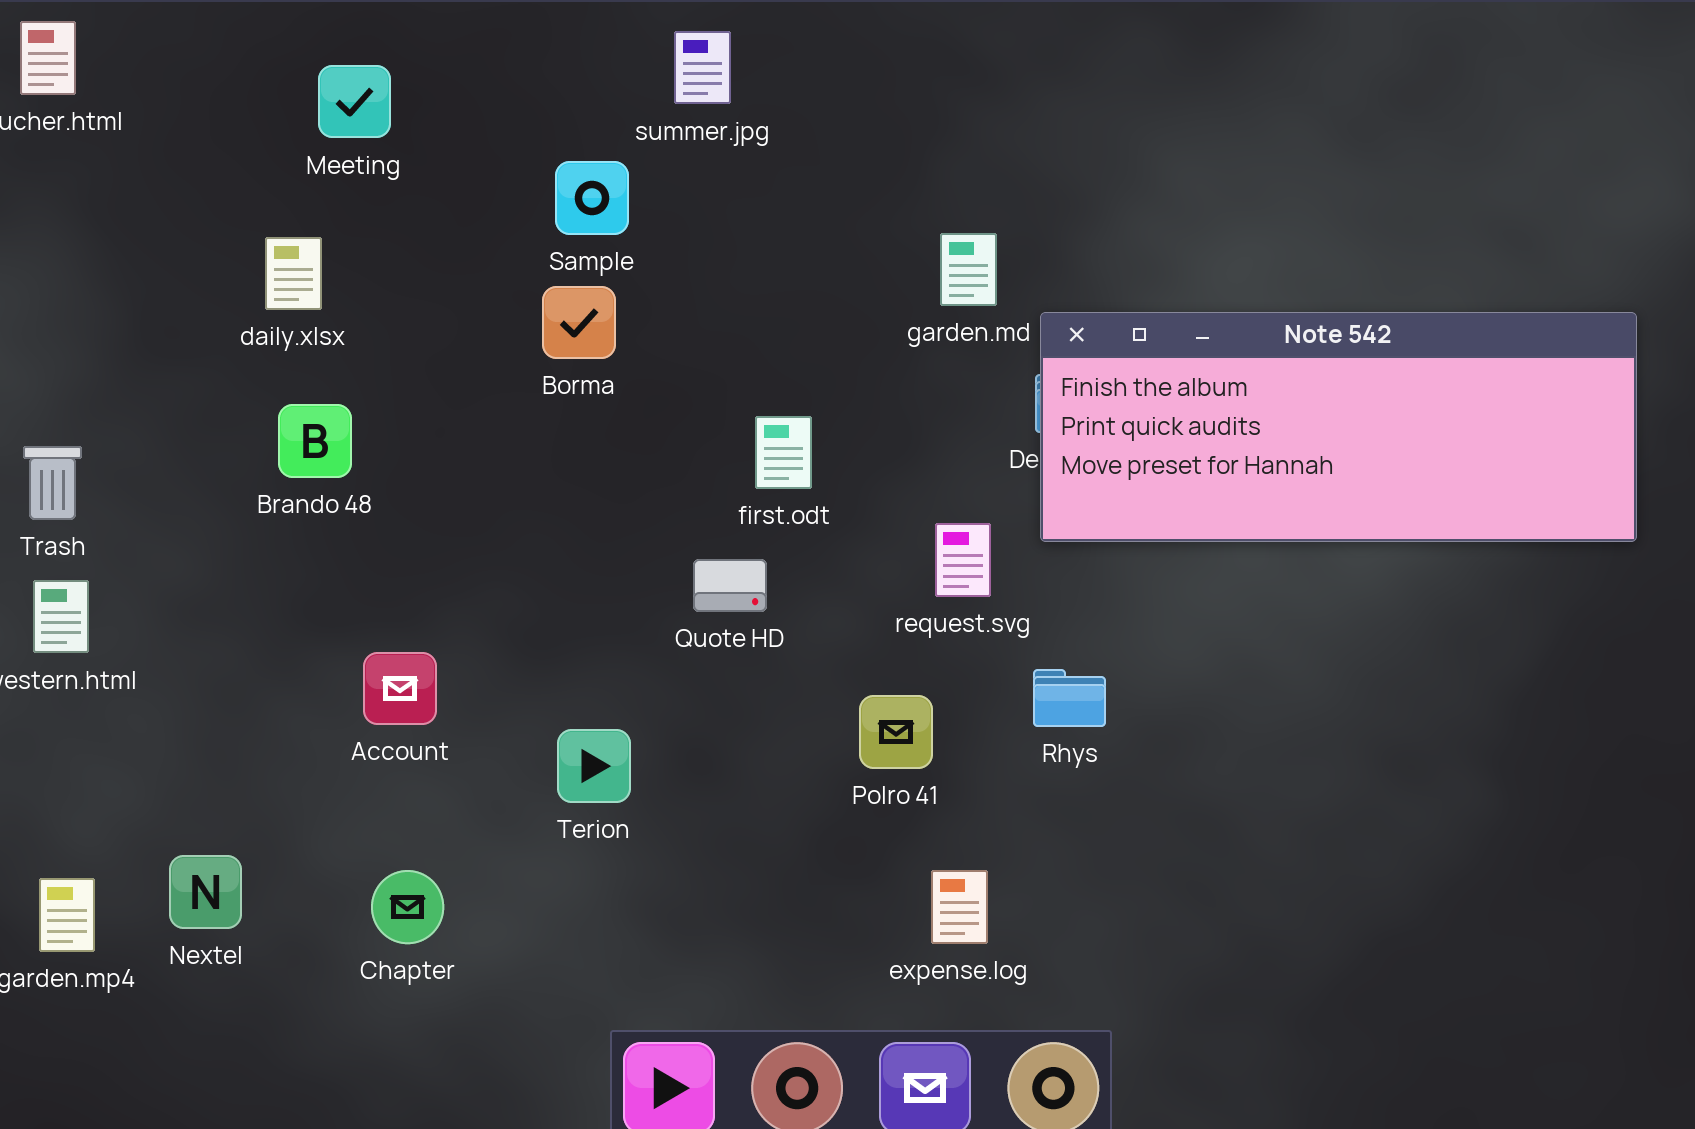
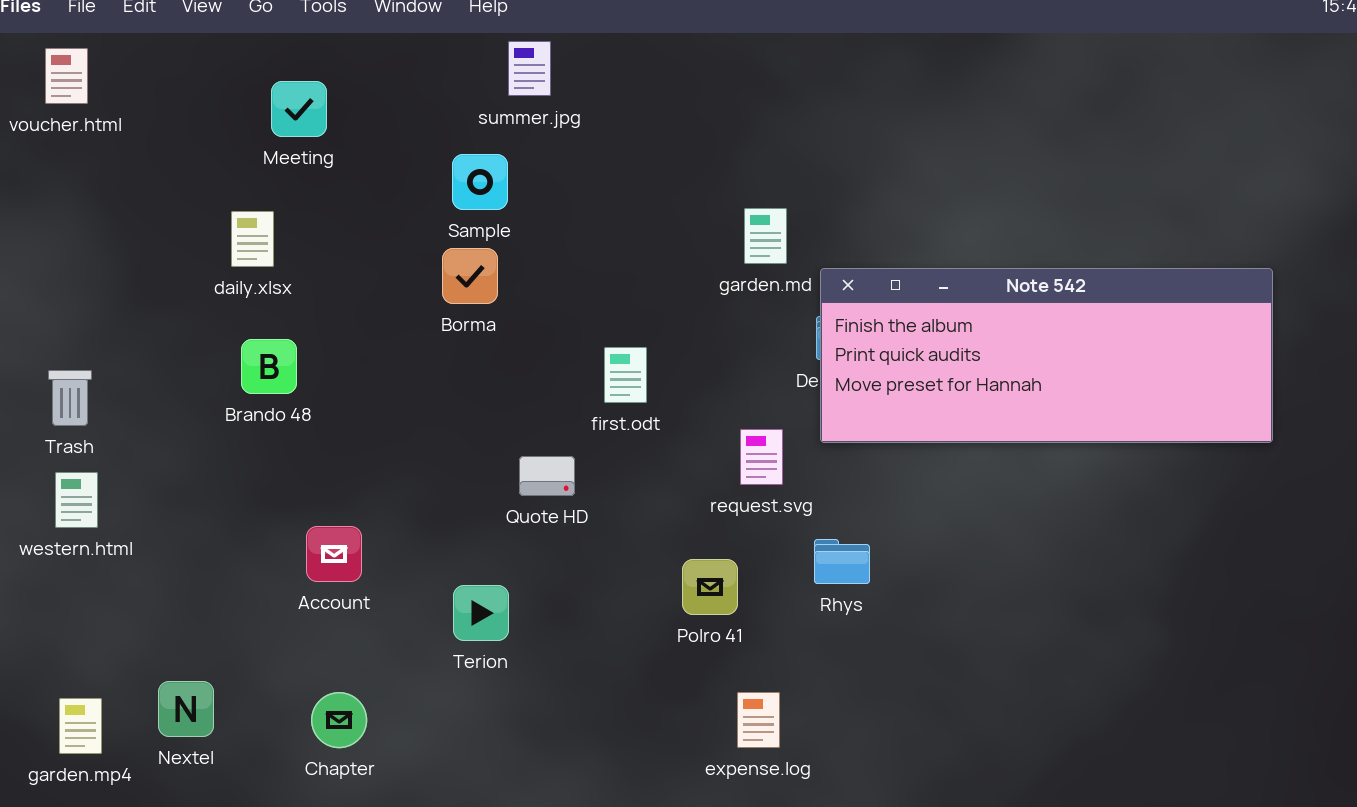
summer.jpg: [674,31,731,104] -> [508,41,551,96], moved
Quote HD: [693,559,767,612] -> [519,456,575,496], moved

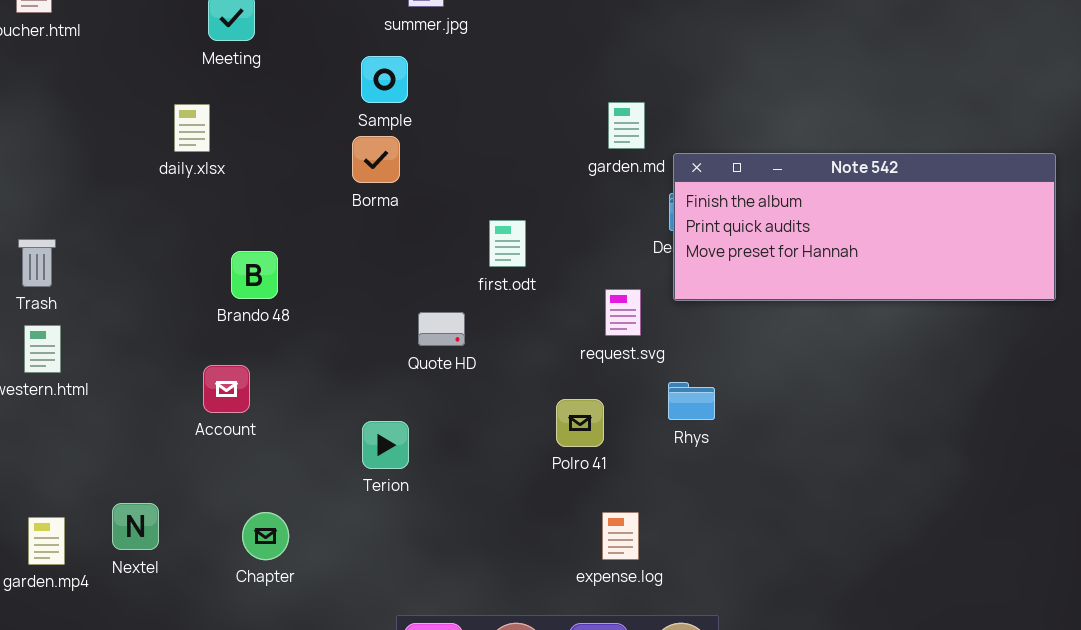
Brando 48: [241,339,297,394] -> [231,251,278,299], moved
Account: [306,526,362,582] -> [203,365,250,413], moved

